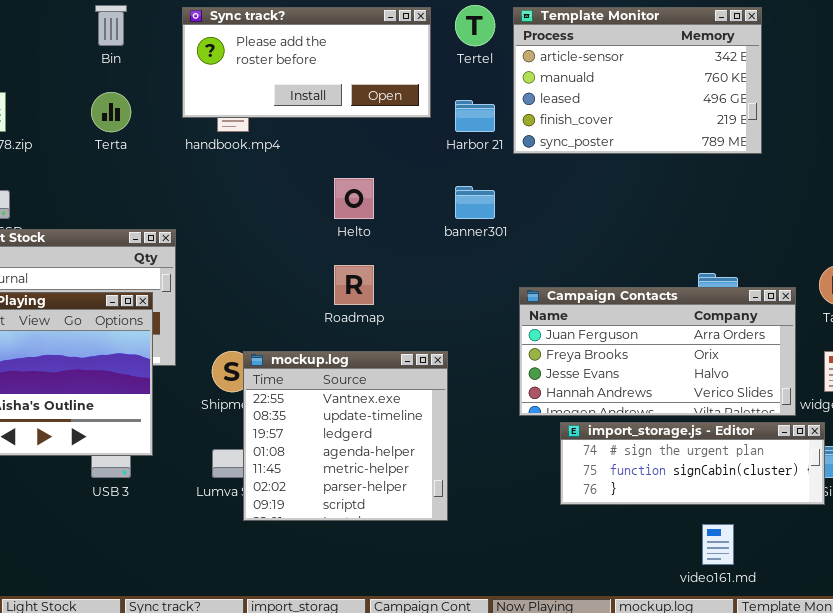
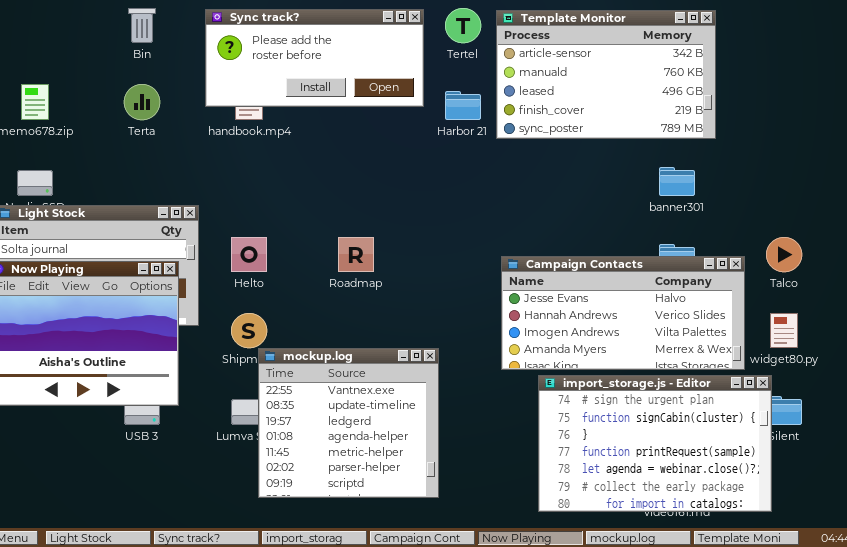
Helto: [334,178,374,219] -> [231,237,267,272], moved
banner301: [455,186,495,219] -> [659,167,695,196], moved
Campaign Contacts: [519,287,796,416] -> [501,256,745,370], scrolled down 2 rows
mockup.log: [243,351,448,521] -> [258,348,439,498], moved
import_storage.js - Editor: [560,422,825,505] -> [538,375,772,512], resized

